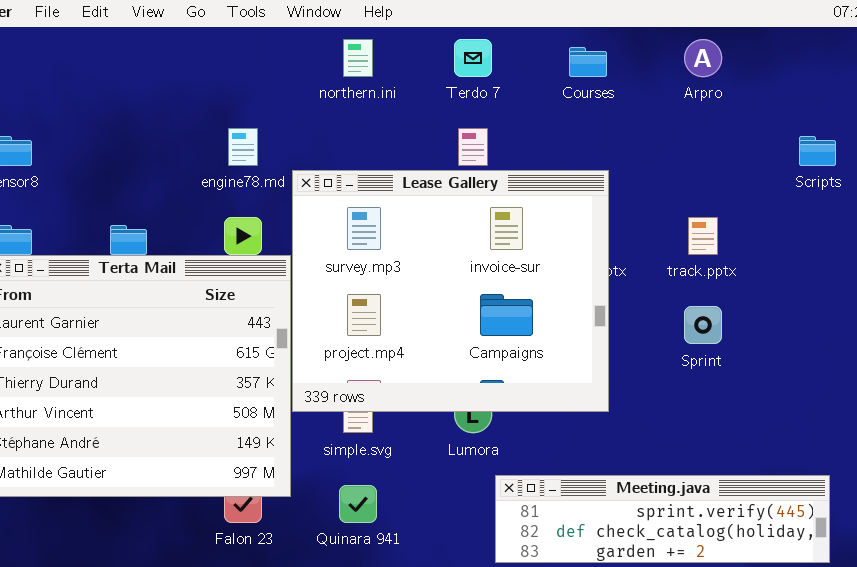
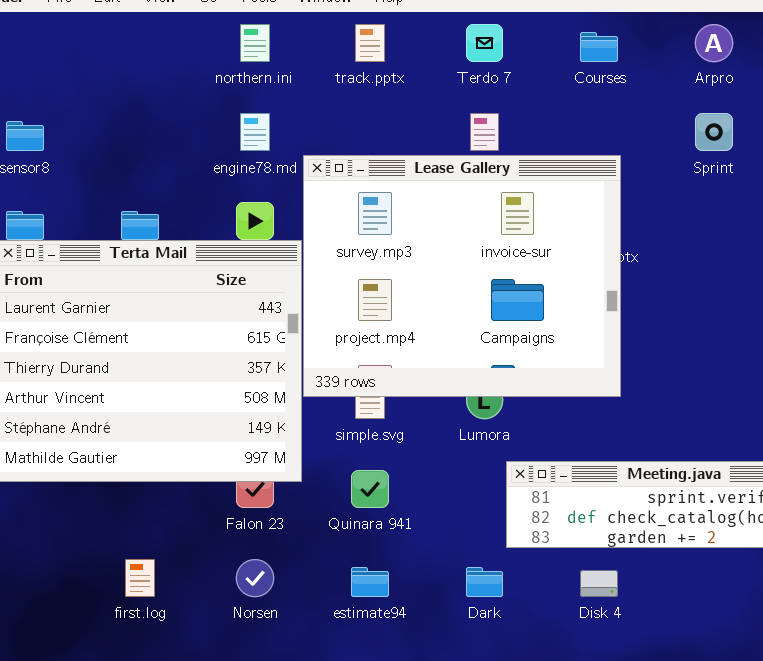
northern.ini: [343,39,373,77] -> [240,24,270,62], moved
track.pptx: [688,217,718,255] -> [355,24,385,62], moved
Sprint: [684,306,722,344] -> [695,113,733,151], moved

